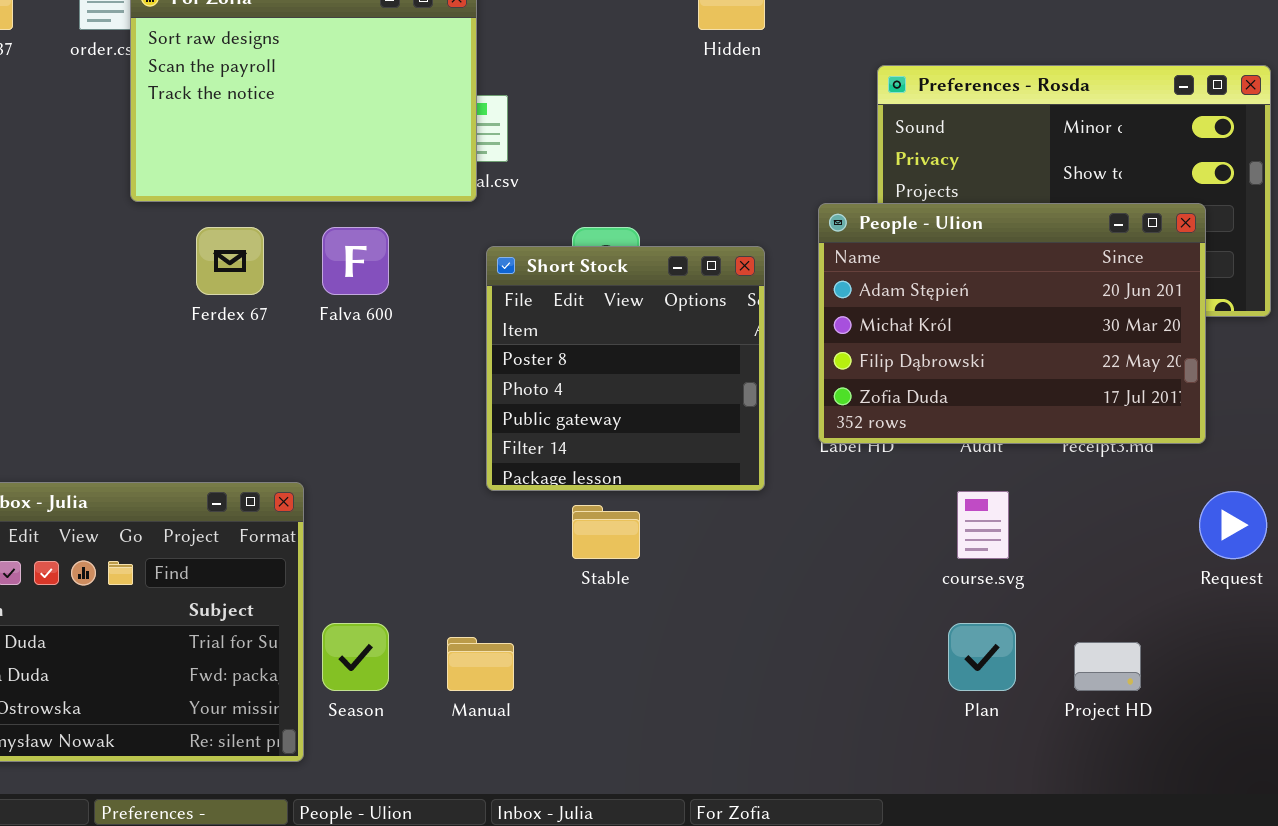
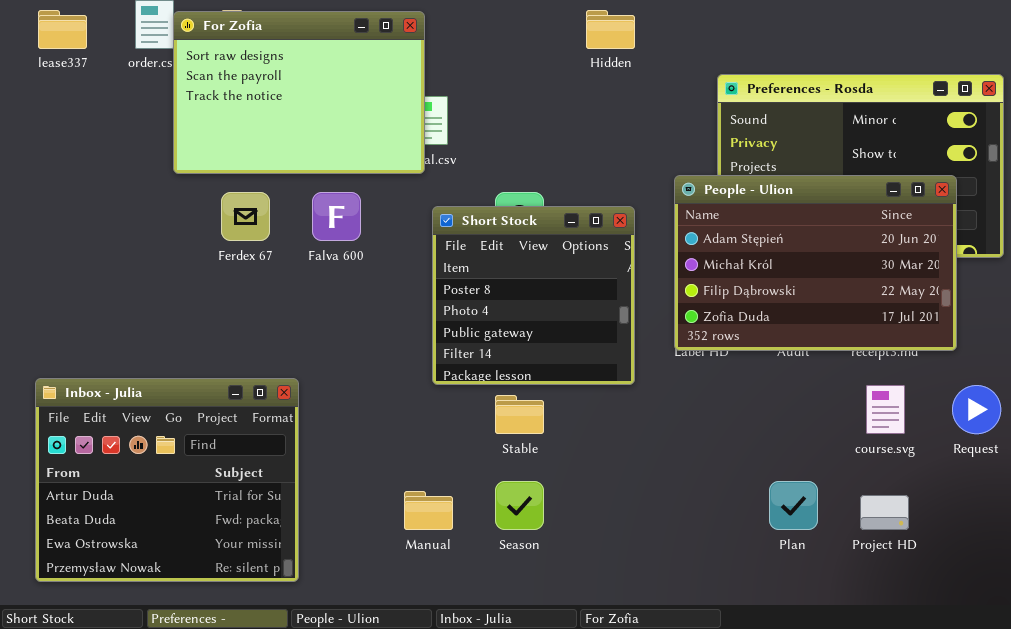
course.svg: [957,491,1009,559] -> [866,385,905,434], moved
Season: [322,623,389,691] -> [495,481,544,530], moved

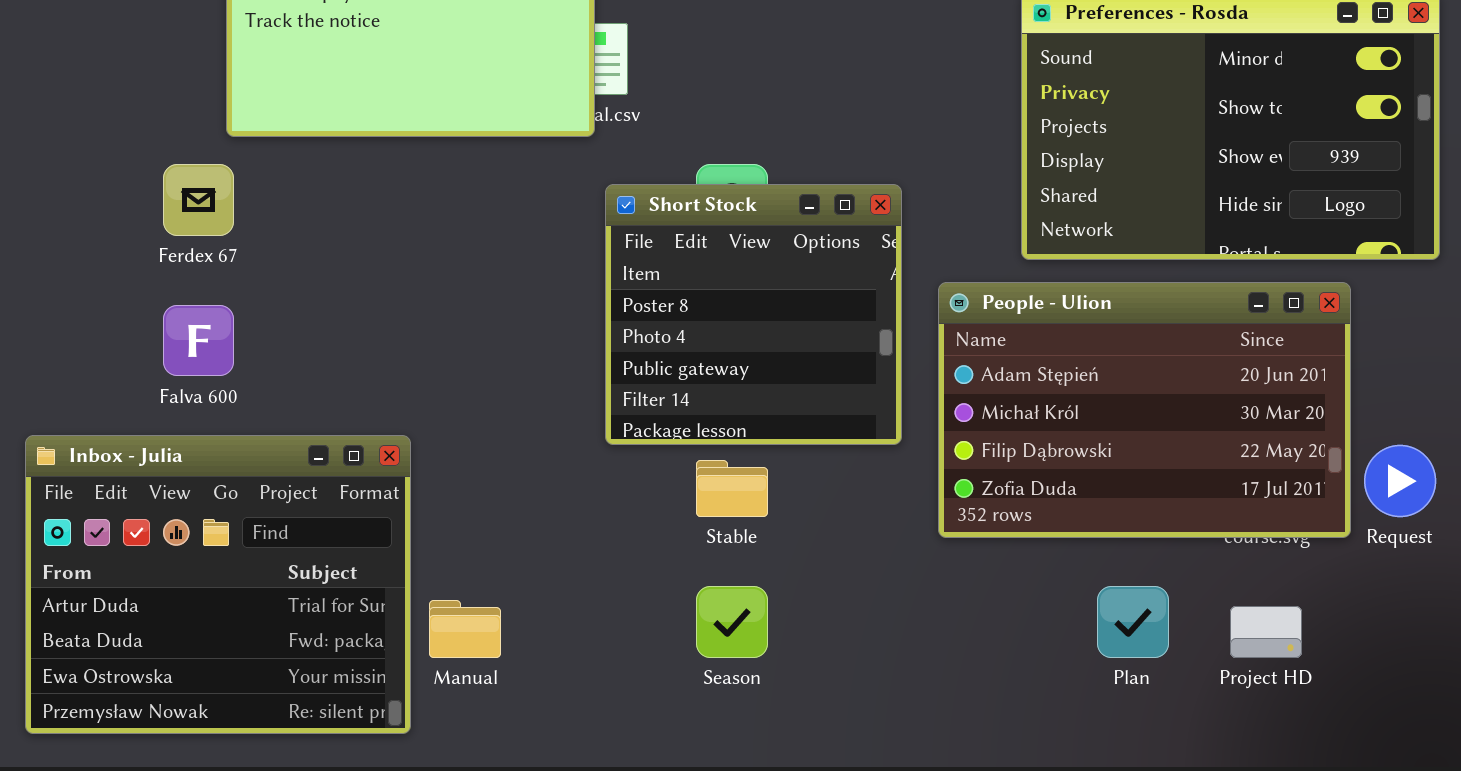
People - Ulion: [674,175,957,351] -> [938,282,1351,538], moved
Ferdex 67: [221,192,270,241] -> [163,164,234,236], moved
Falva 600: [312,192,361,241] -> [163,305,234,376], moved
Manual: [404,491,453,530] -> [429,600,501,658], moved

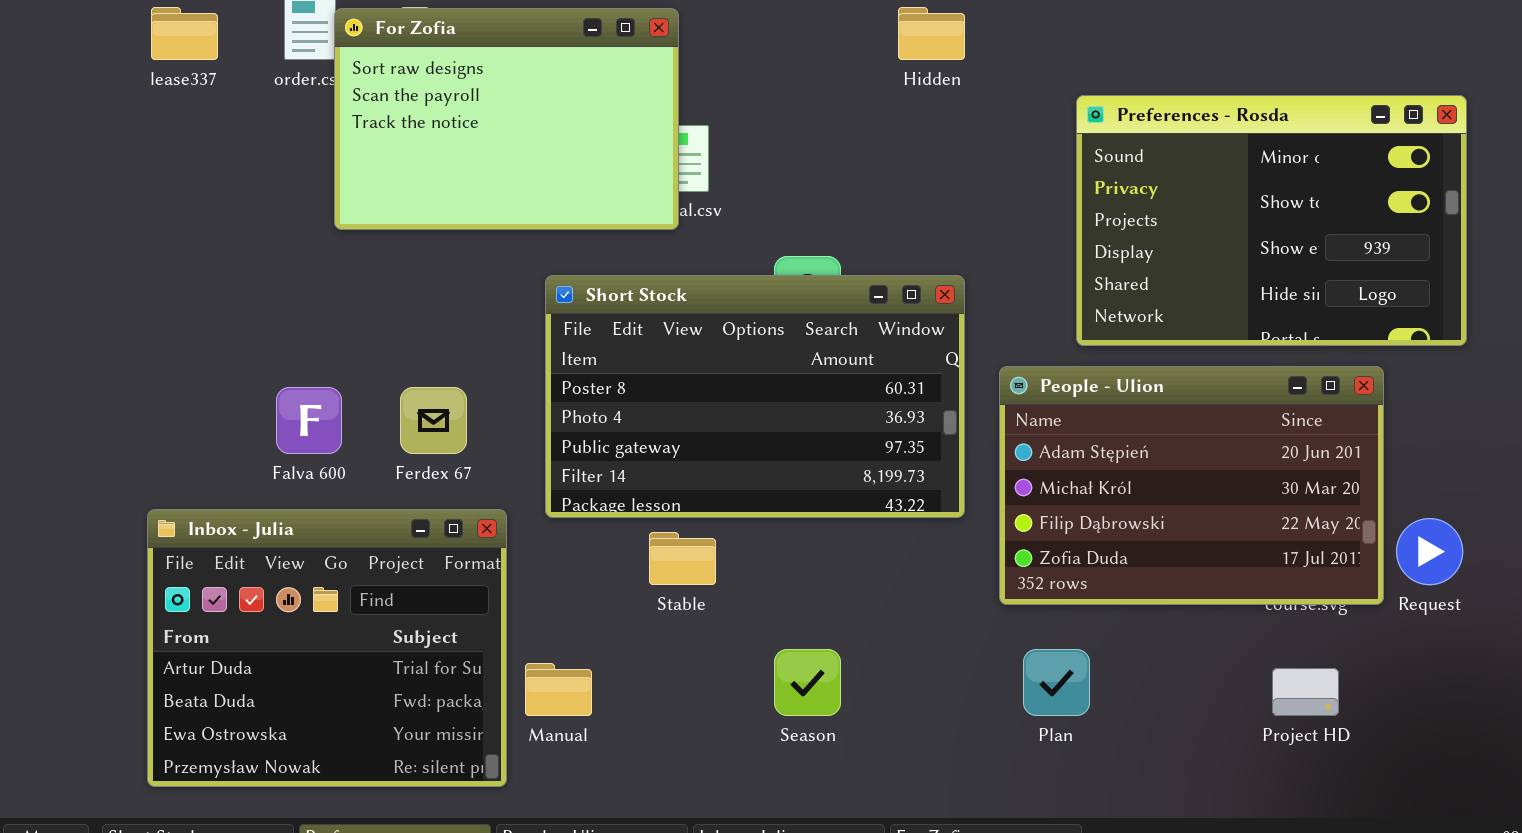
Ferdex 67: [163,164,234,236] -> [400,387,467,454], moved
Short Stock: [605,184,902,445] -> [545,275,965,518], resized
Stable: [696,460,768,517] -> [649,532,716,585], moved
Plan: [1097,586,1169,658] -> [1023,649,1090,716], moved

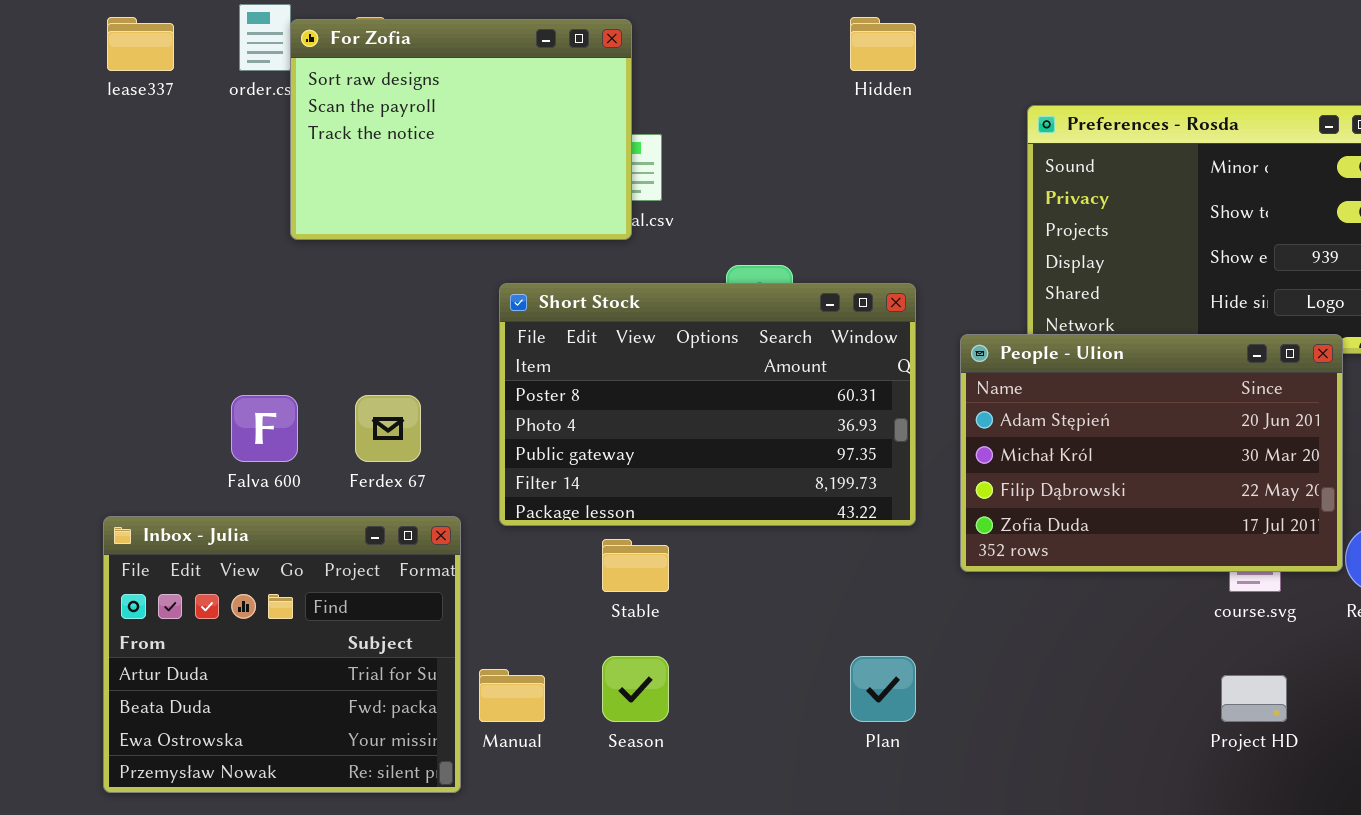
People - Ulion: [999,366,1384,605] -> [960,334,1343,572], moved
Season: [774,649,841,716] -> [602,656,669,722], moved
Plan: [1023,649,1090,716] -> [850,656,916,722], moved

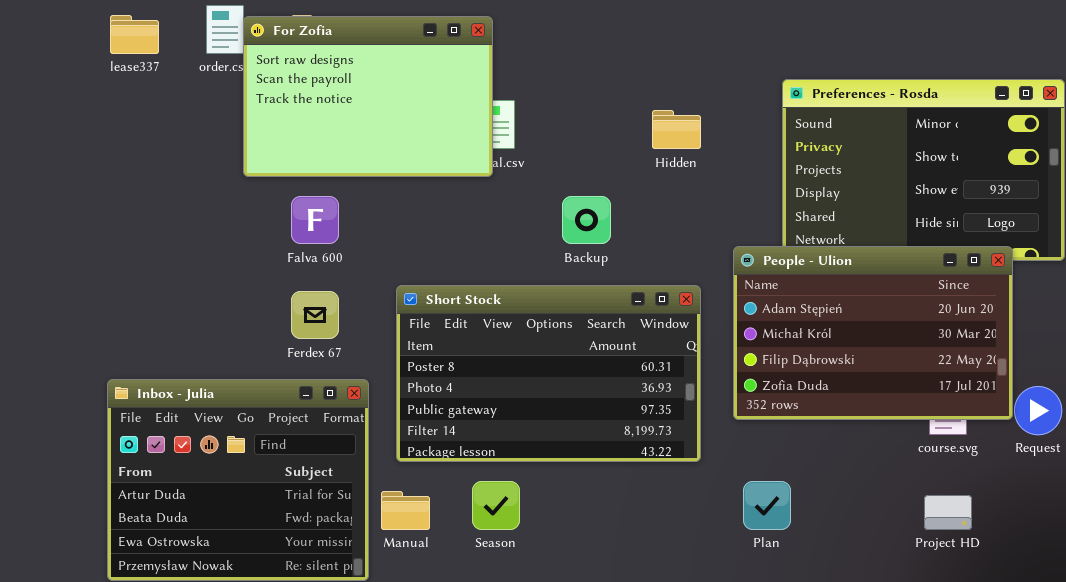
Hidden: [850,17,916,71] -> [652,110,701,149], moved
Short Stock: [499,283,916,526] -> [396,285,701,462], moved
Falva 600: [231,395,298,462] -> [291,196,339,244], moved
Plan: [850,656,916,722] -> [743,481,791,530], moved

